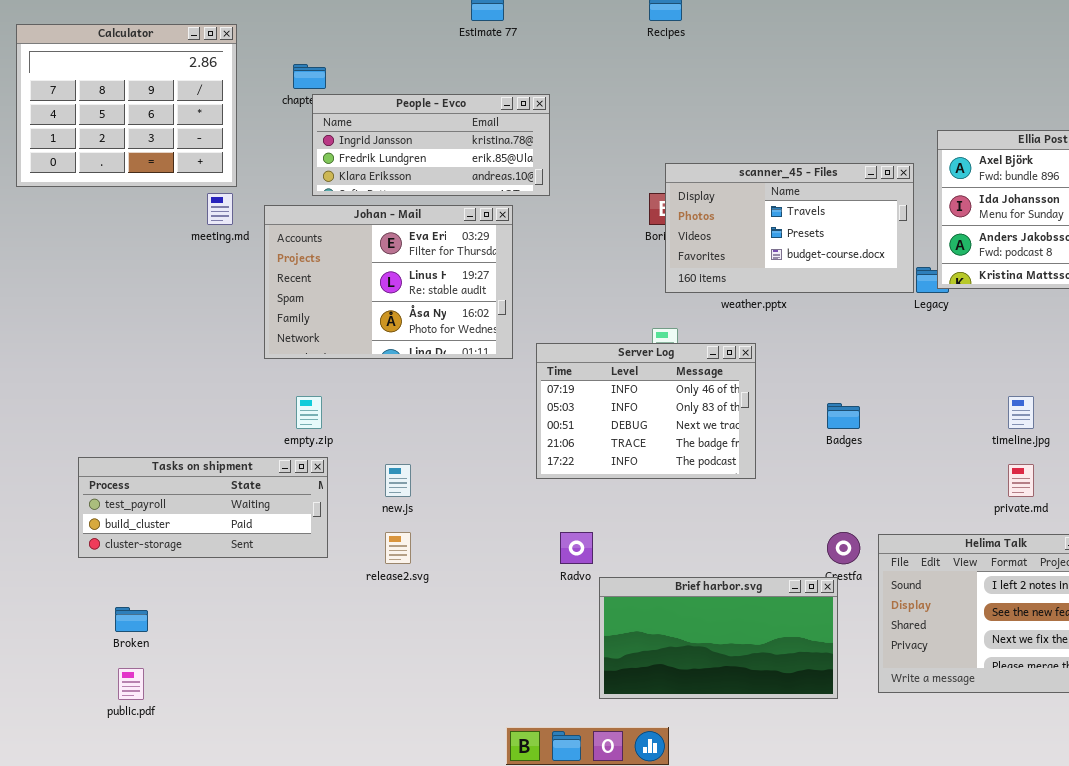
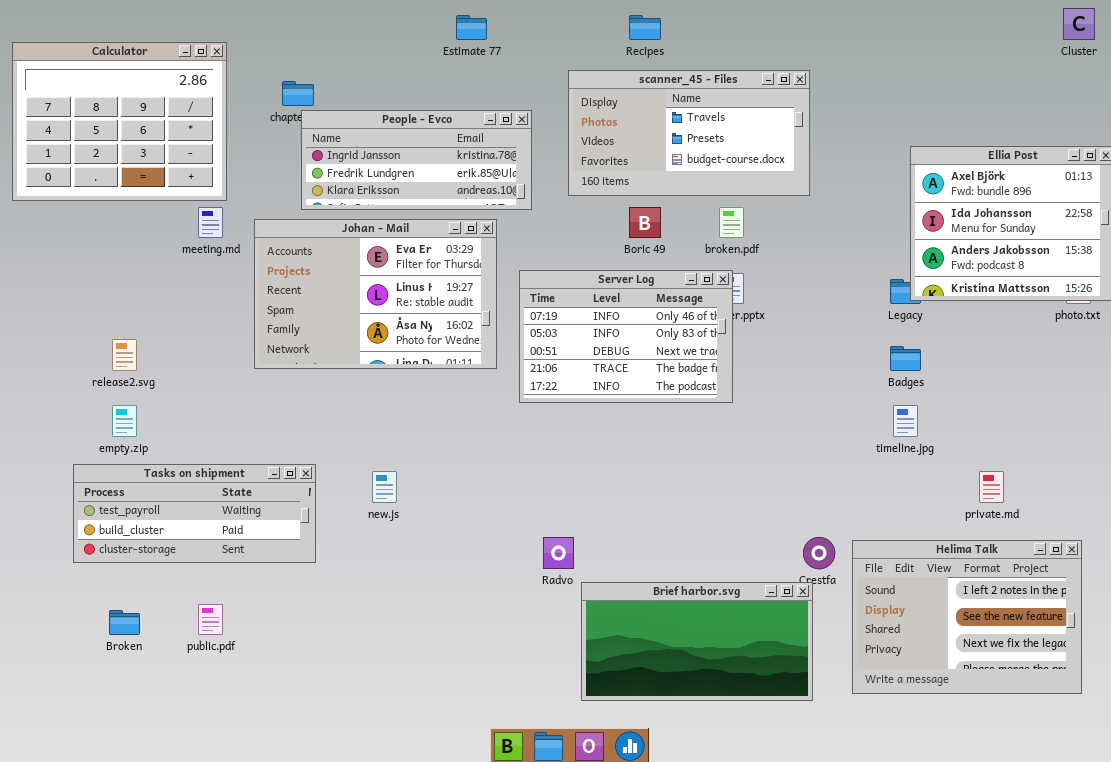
scanner_45 - Files: [665,163,914,293] -> [568,70,810,196], moved
Server Log: [536,343,756,479] -> [519,270,733,403], moved
empty.zip: [296,396,322,429] -> [112,405,137,437], moved
timeline.jpg: [1008,396,1034,429] -> [893,405,918,437], moved
Badges: [827,403,860,429] -> [890,346,921,371], moved
release2.svg: [385,532,411,564] -> [112,339,137,371], moved
public.pdf: [118,668,144,700] -> [198,604,223,635], moved

